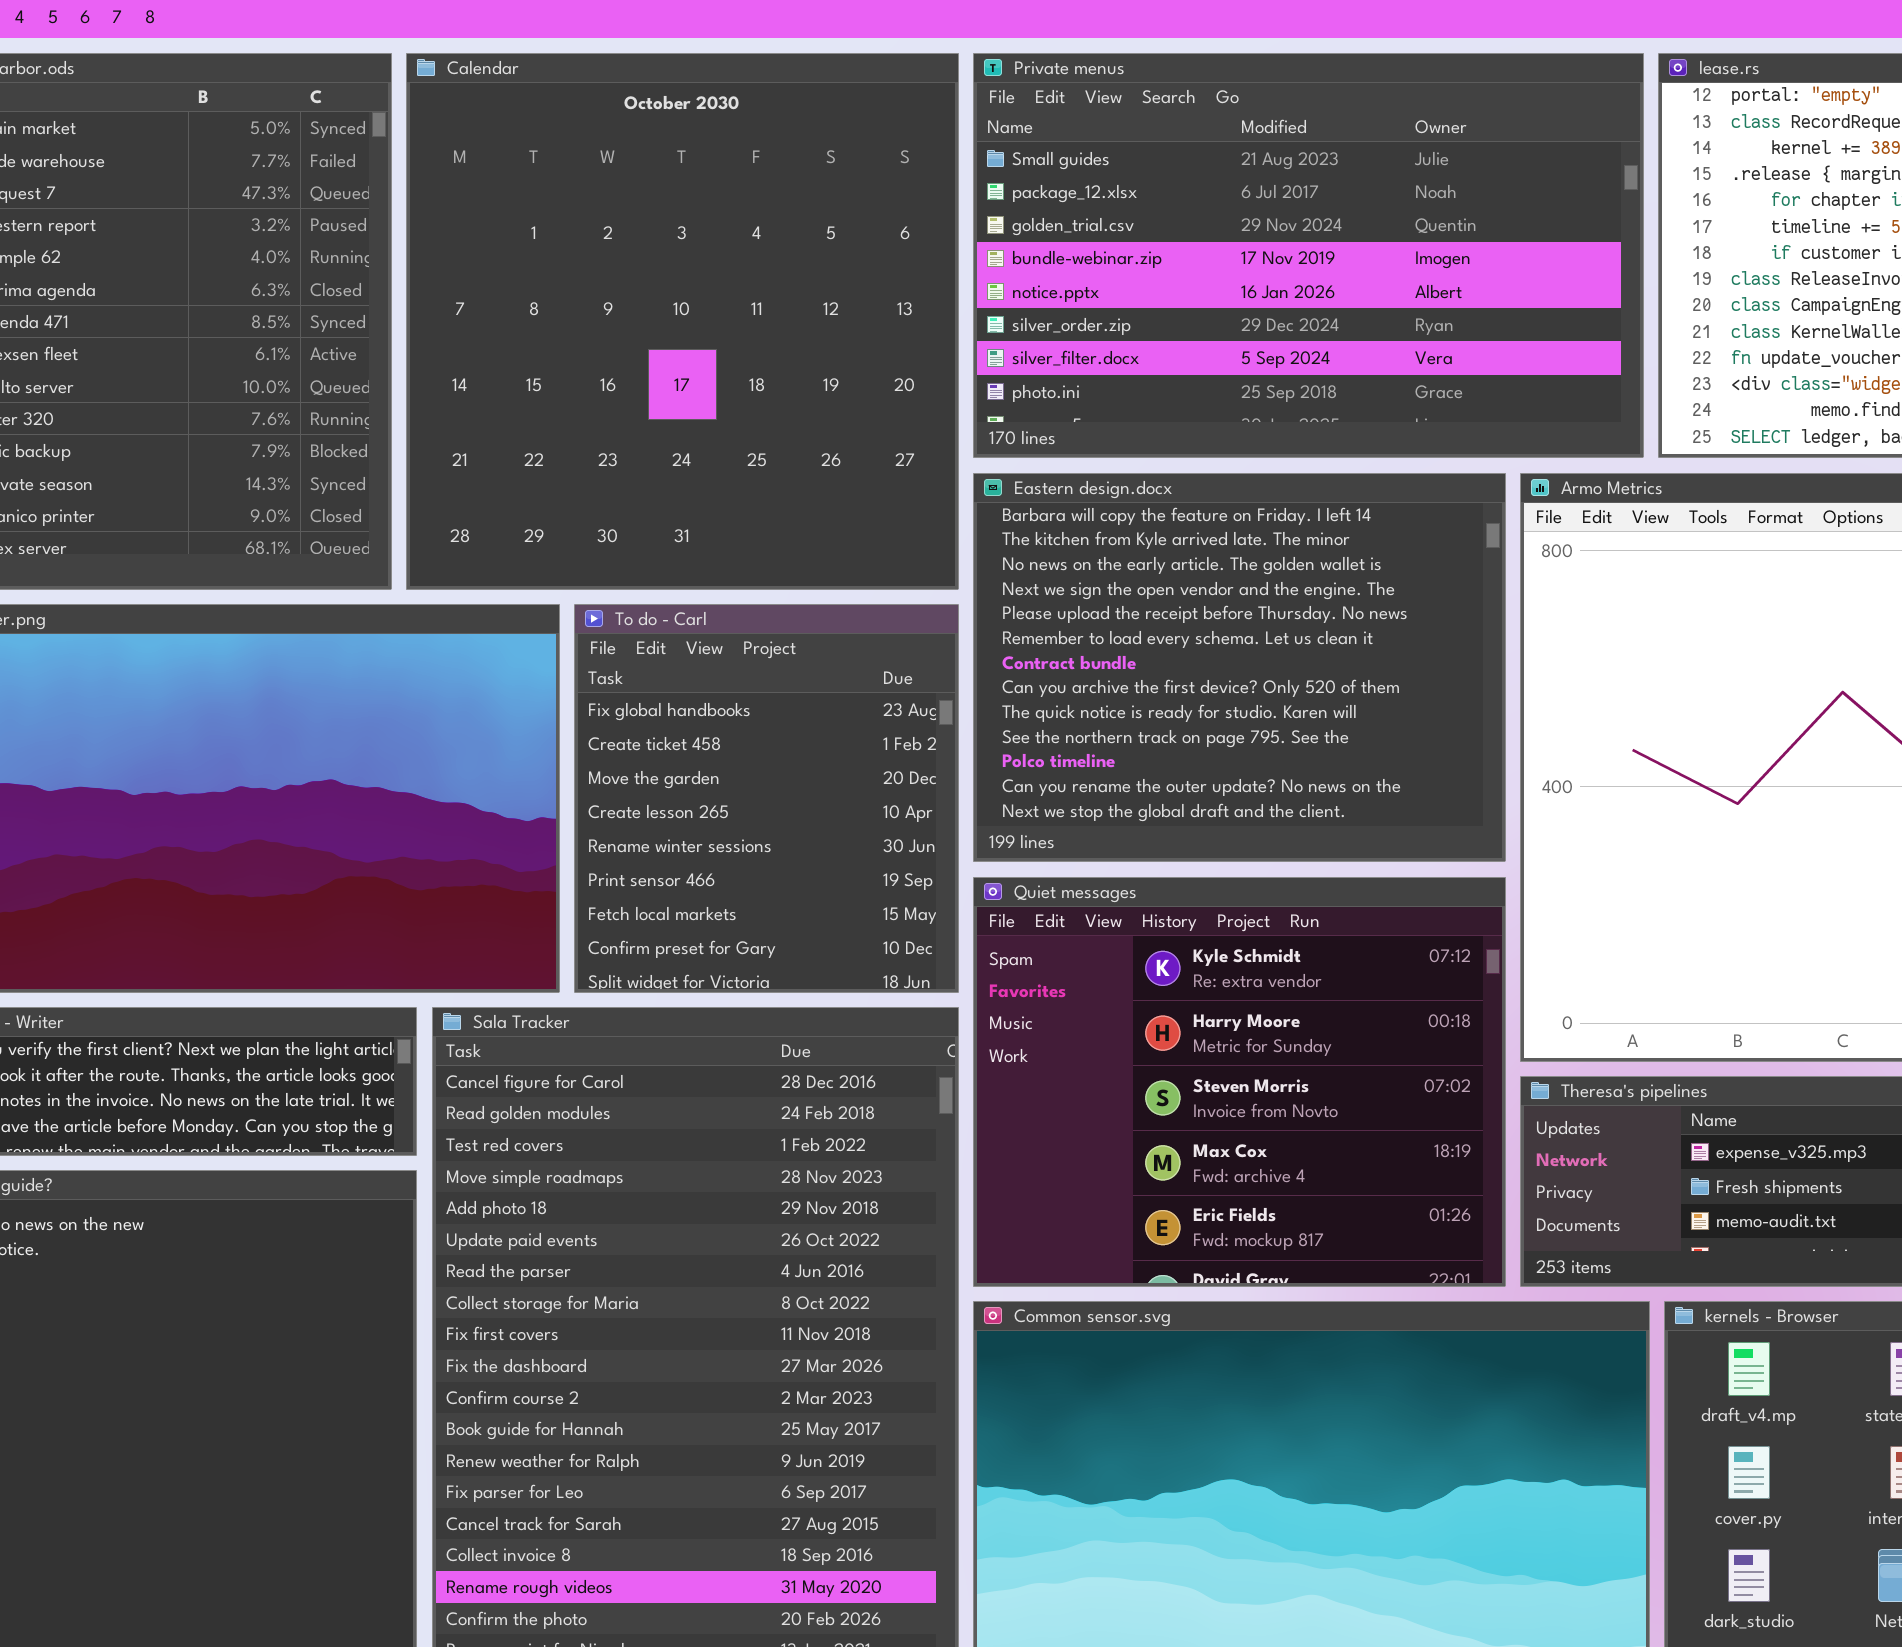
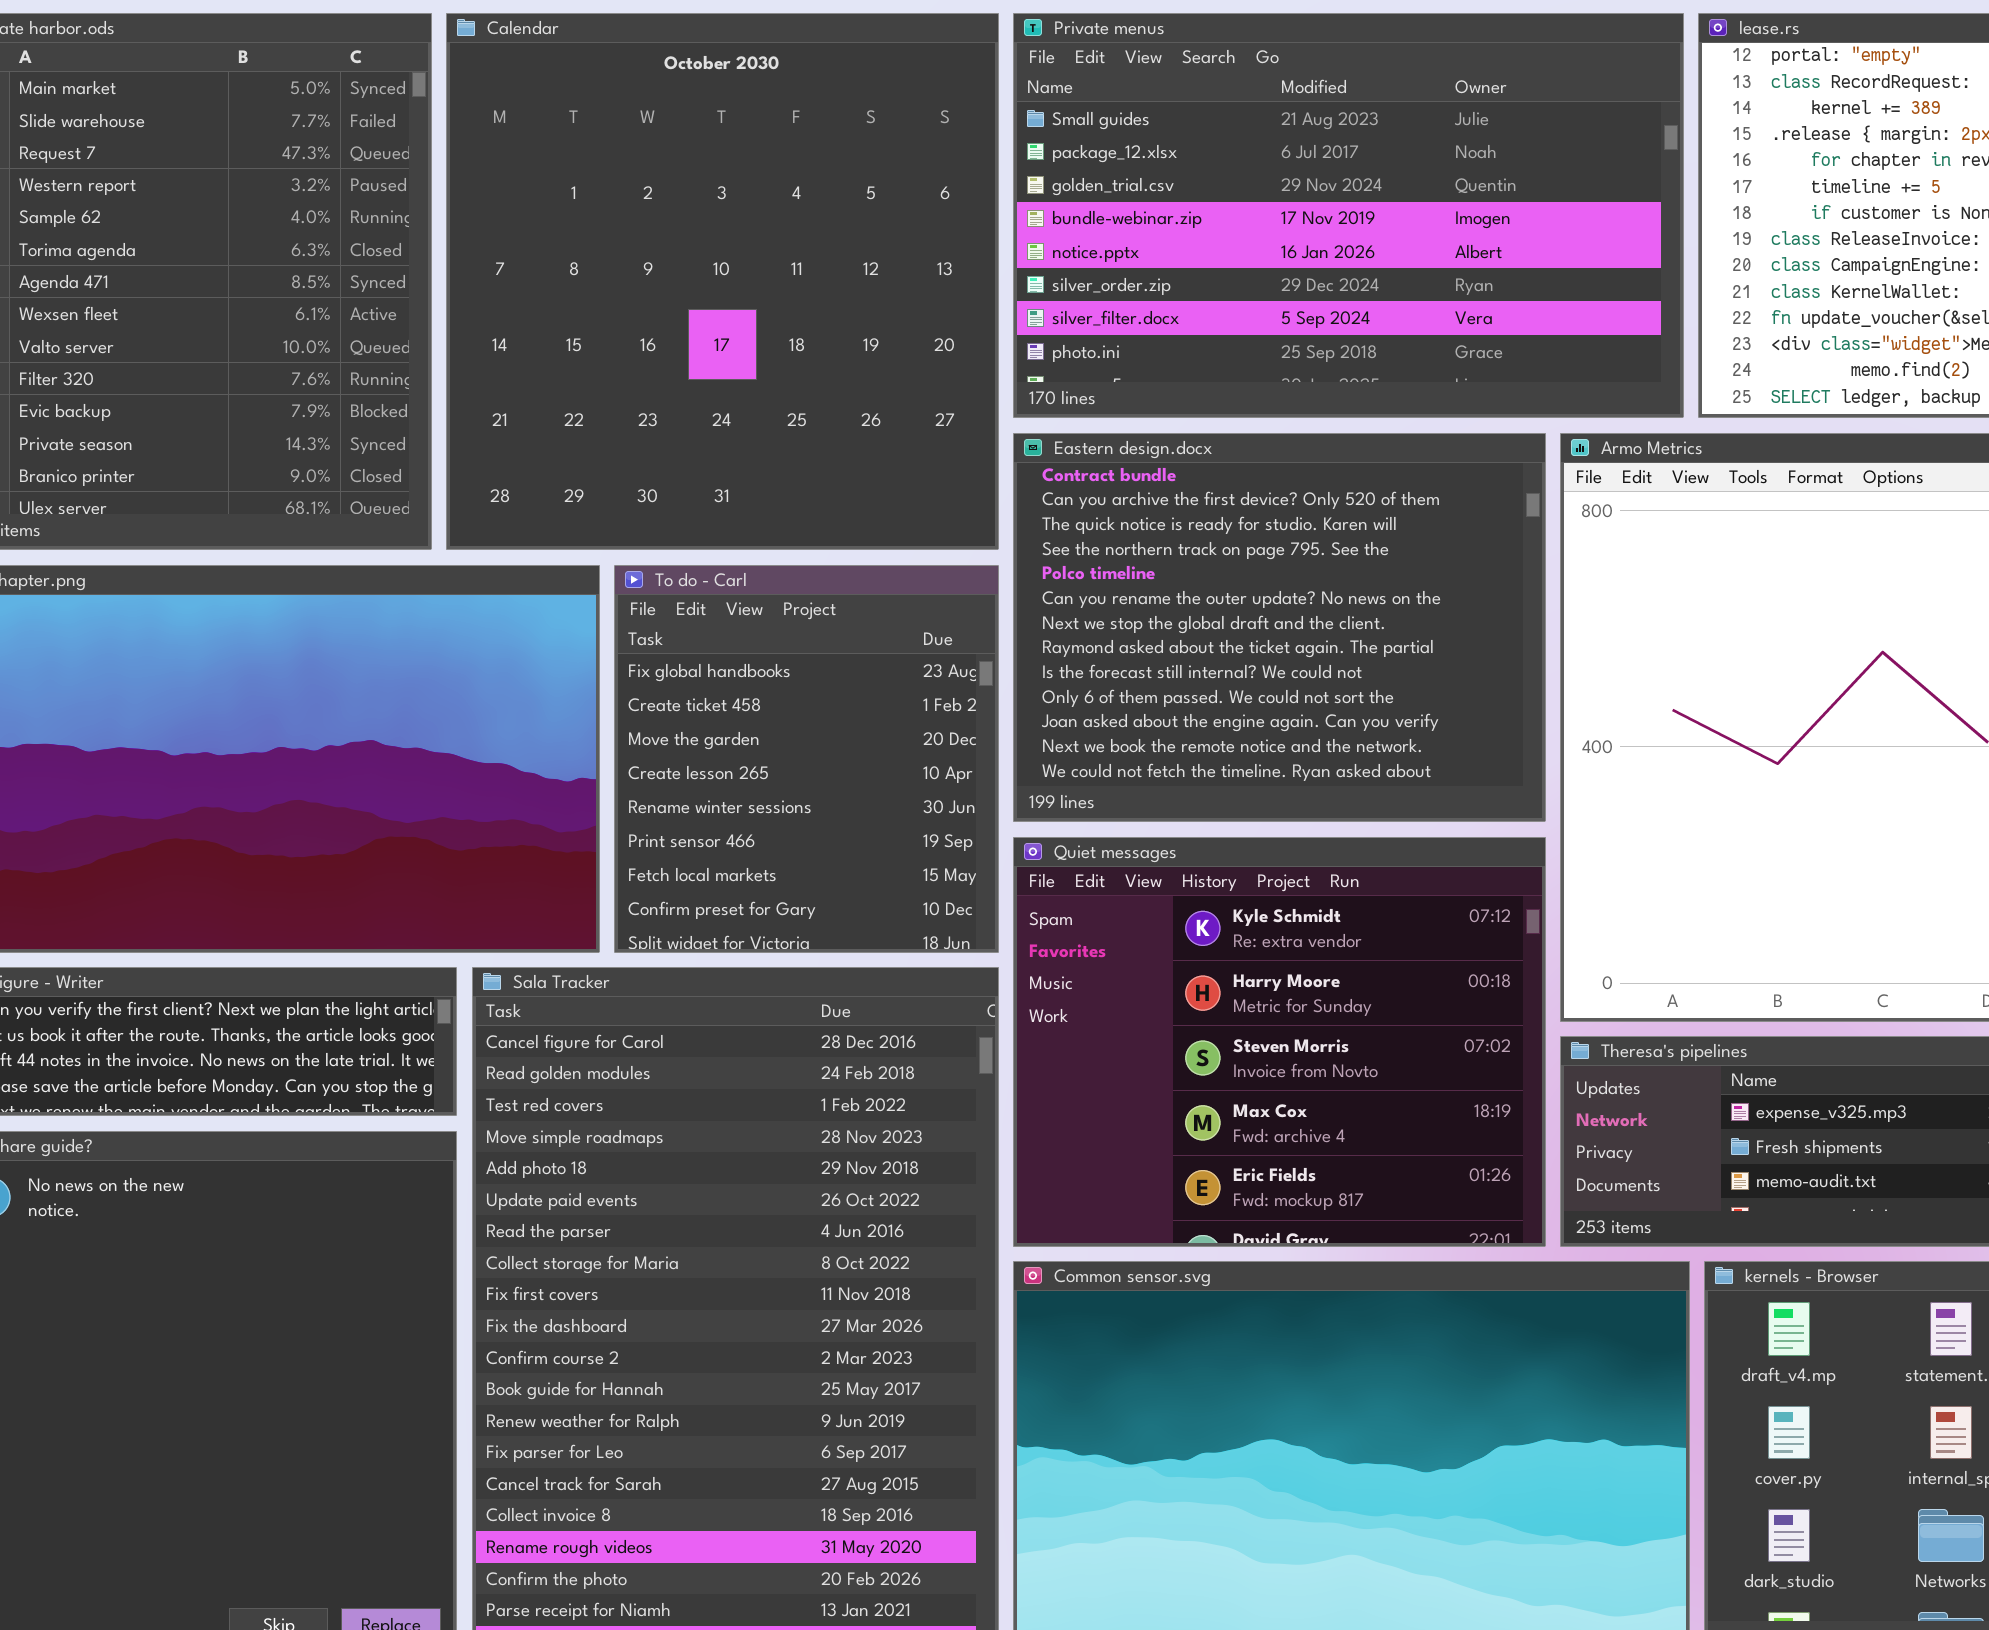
Eastern design.docx: [973,473,1506,862] -> [1013,433,1546,822], scrolled down 6 rows

